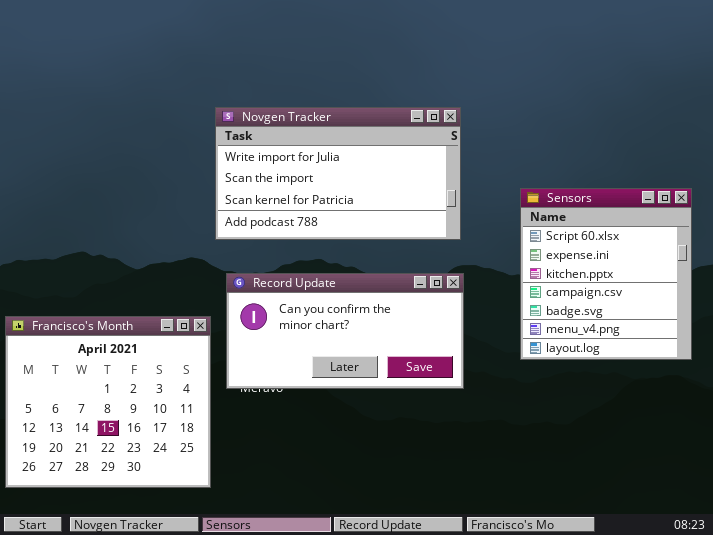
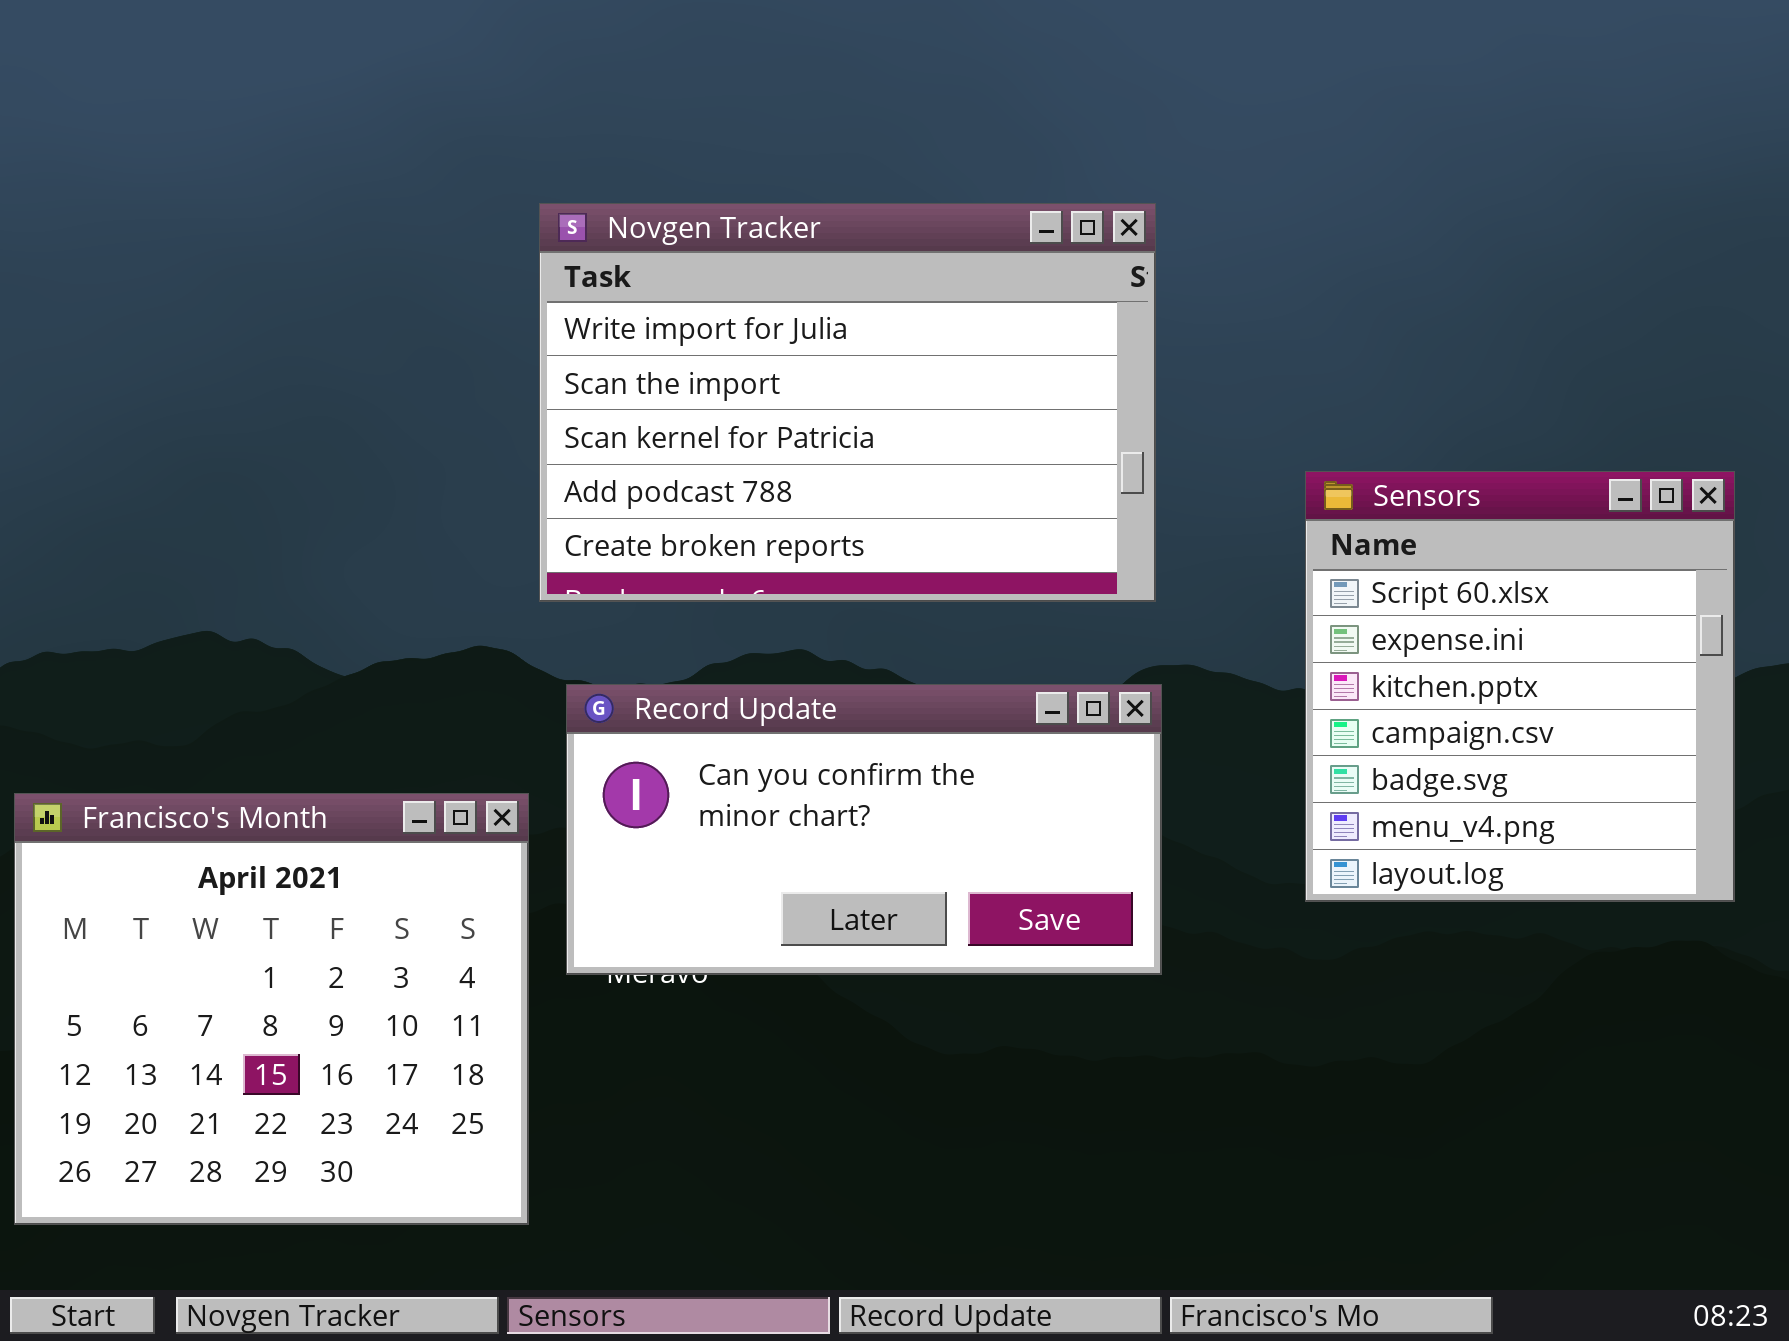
Novgen Tracker: [215,107,461,240] -> [539,203,1156,602], resized

